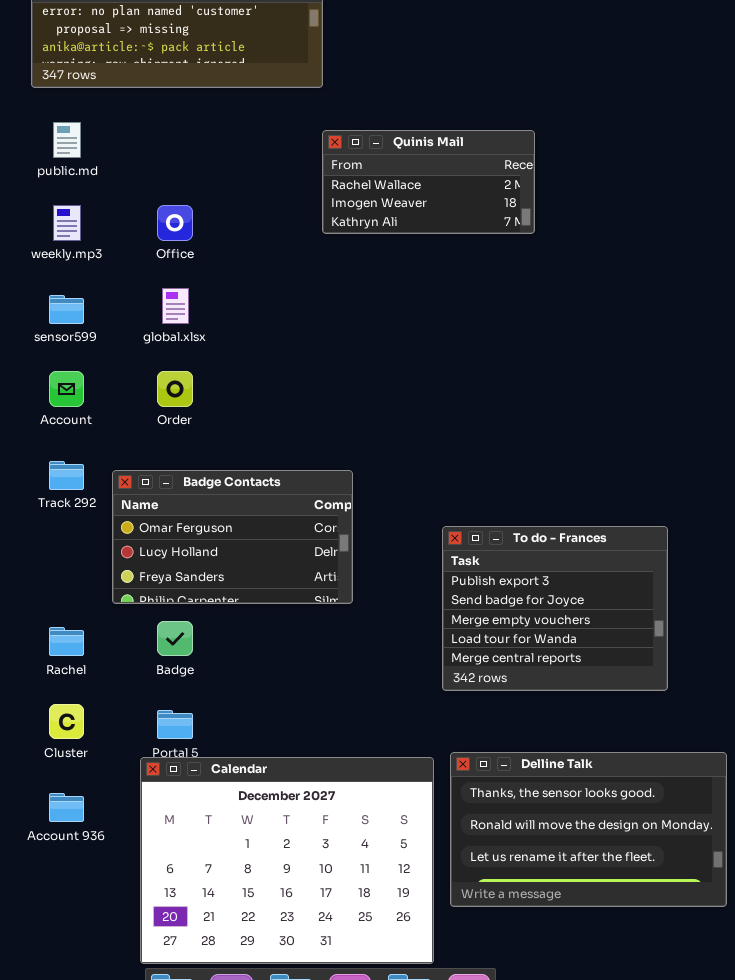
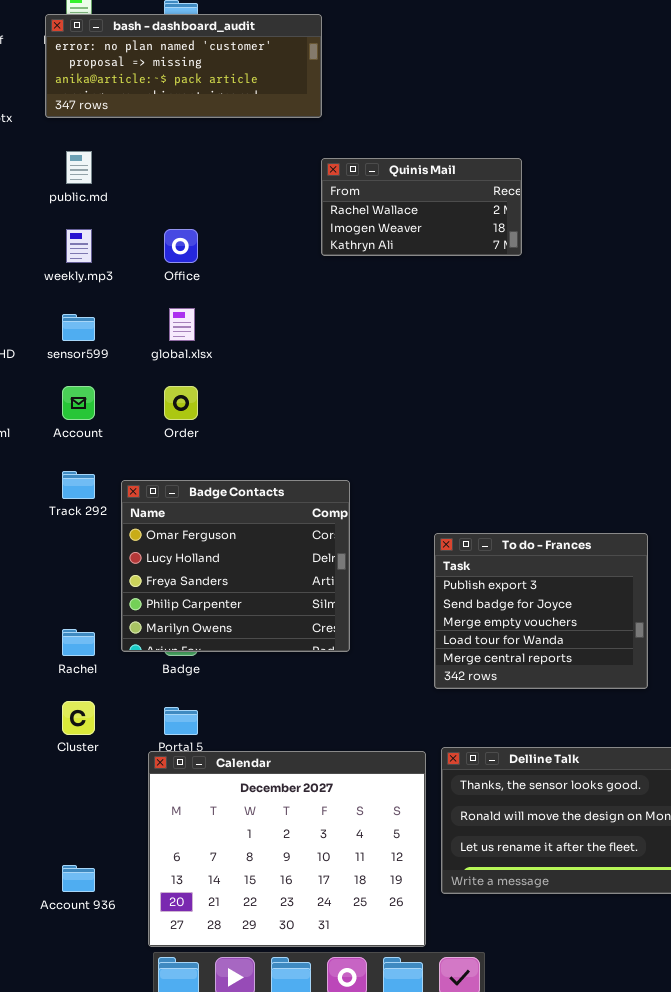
Badge Contacts: [112,470,353,604] -> [121,480,350,652], resized
Account 936: [49,793,84,822] -> [62,865,95,892], moved

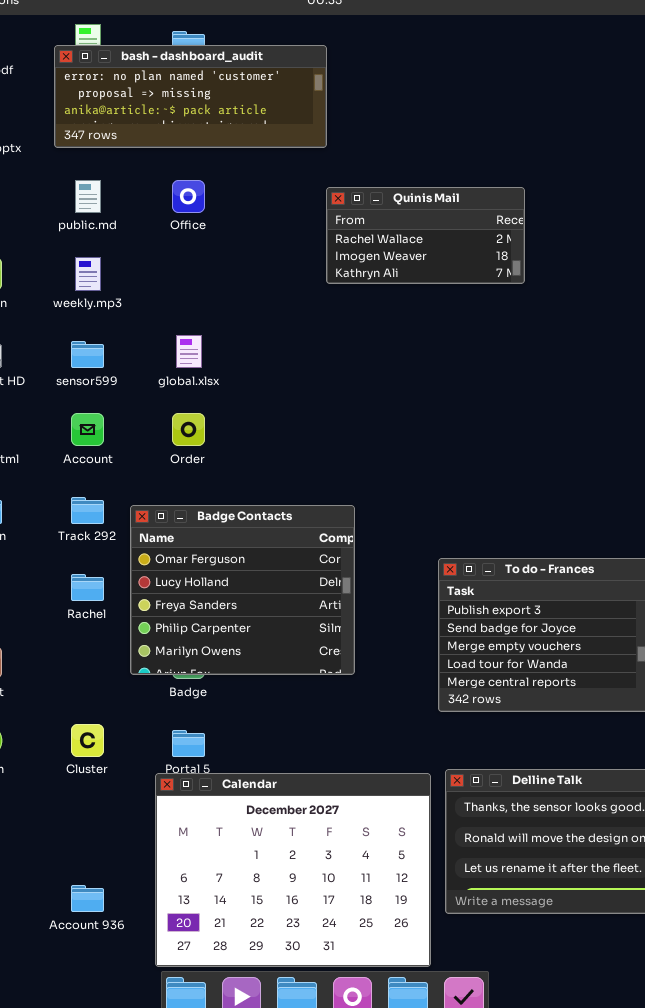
Office: [164,229,198,263] -> [172,180,205,213], moved
Rachel: [62,629,95,656] -> [71,574,104,601], moved

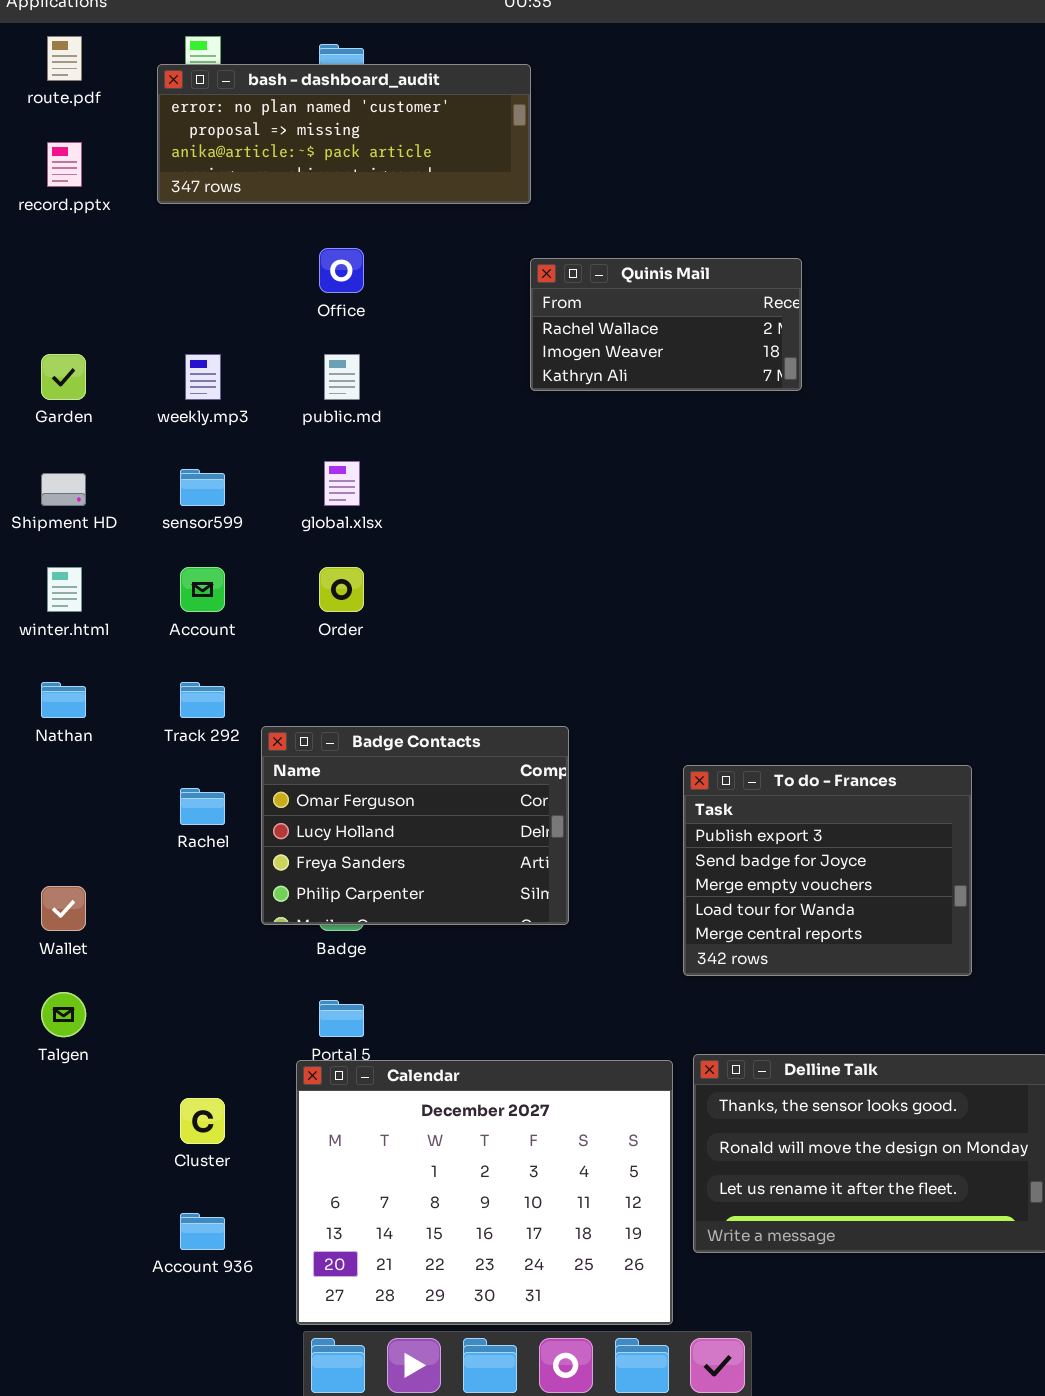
public.md: [75,180,101,213] -> [324,354,360,400], moved
Badge Contacts: [130,505,355,675] -> [261,726,569,925], resized
Cluster: [71,724,104,757] -> [180,1098,225,1144], moved

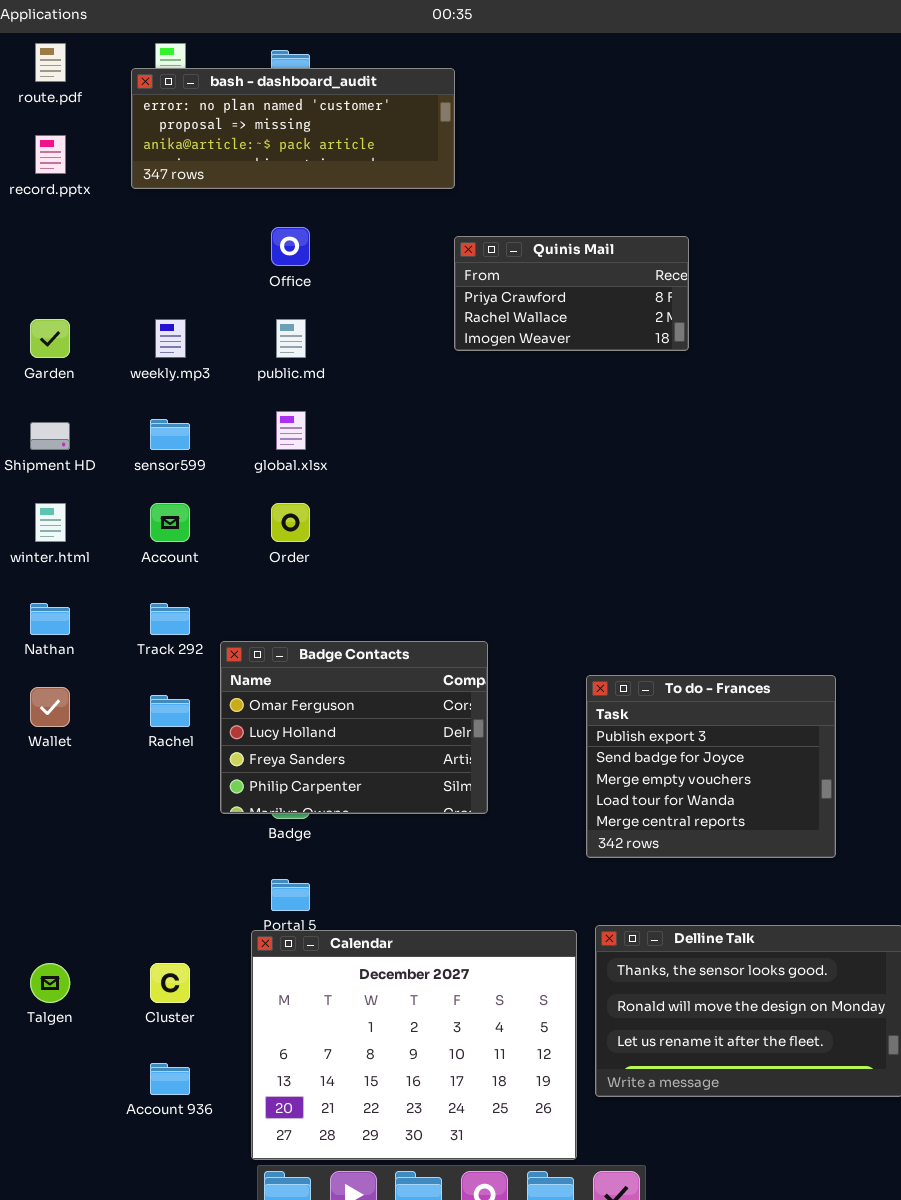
Quinis Mail: [530,258,802,391] -> [454,236,689,351], scrolled up 1 row
Wallet: [41,886,86,931] -> [30,687,70,727], moved
Talgen: [41,992,86,1037] -> [30,963,70,1003], moved

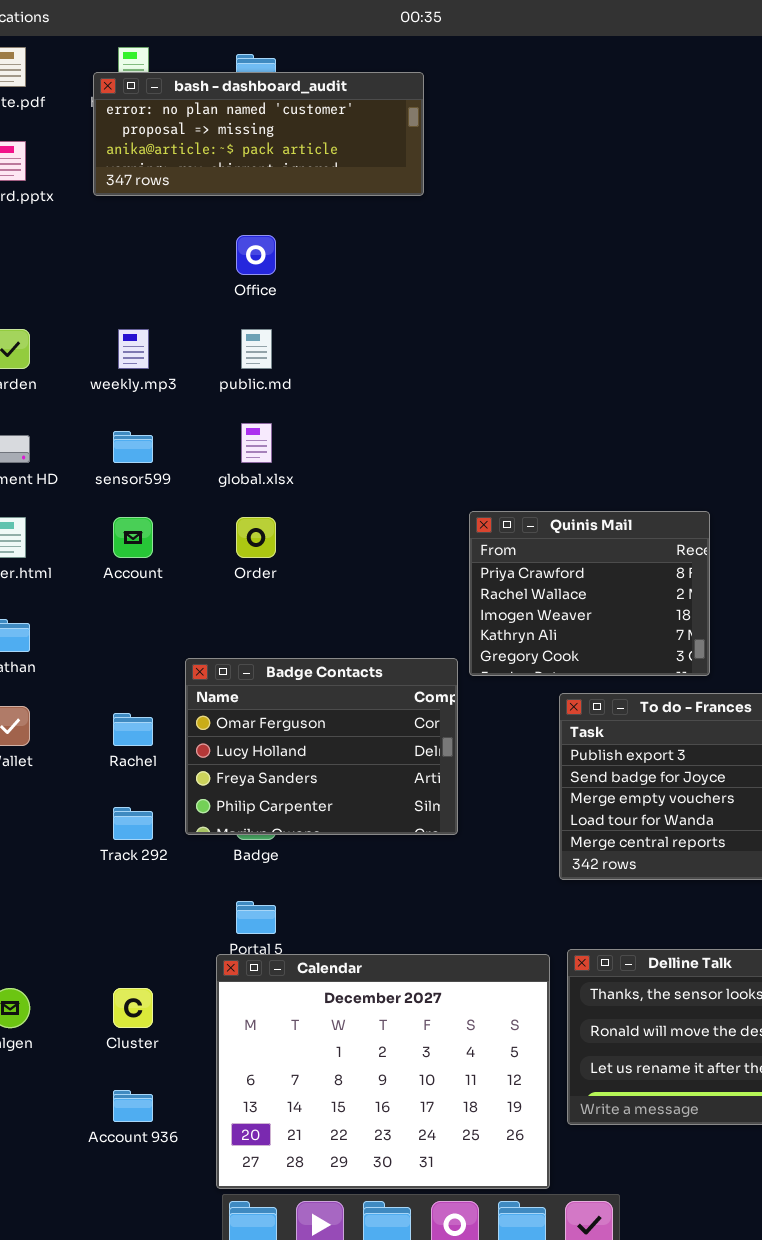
Quinis Mail: [454,236,689,351] -> [469,511,710,676], moved, resized
Track 292: [150,603,190,635] -> [113,807,153,840], moved

